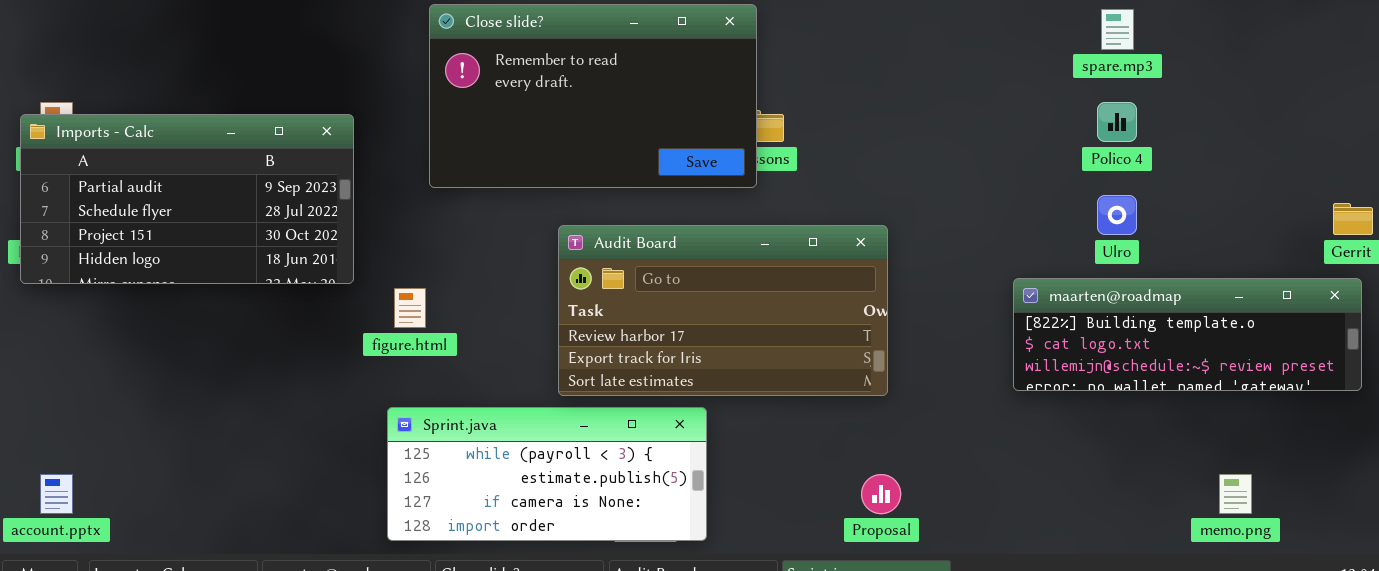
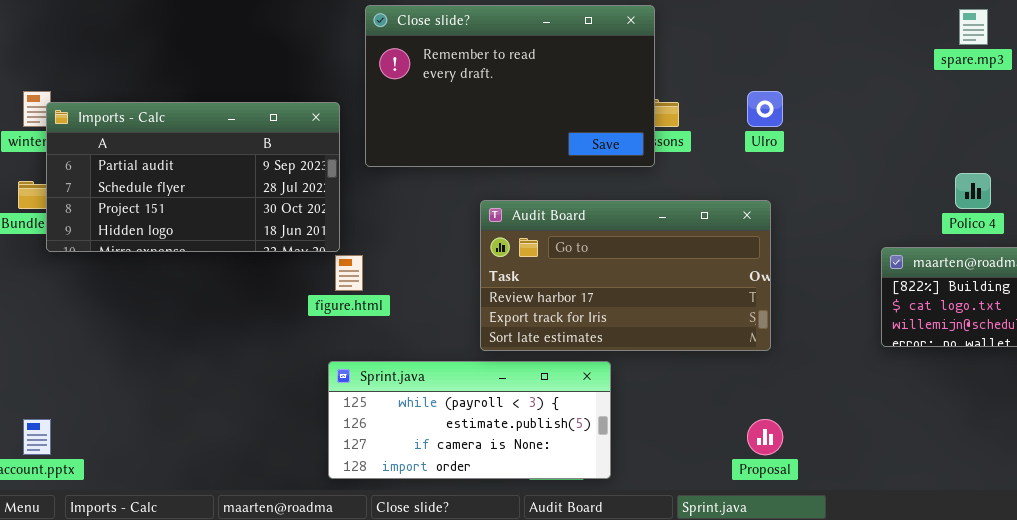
Polico 4: [1097,102,1137,142] -> [955,173,991,209], moved
Imports - Calc: [20,114,354,284] -> [46,102,340,252], moved
Ulro: [1097,195,1137,235] -> [747,91,783,127], moved

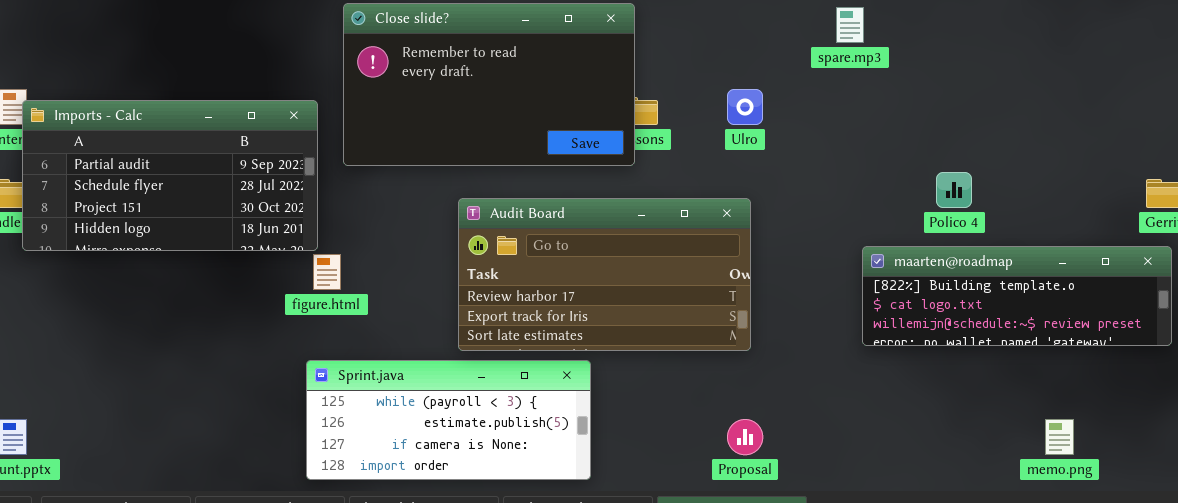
spare.mp3: [959,9,988,45] -> [836,7,864,43], moved

